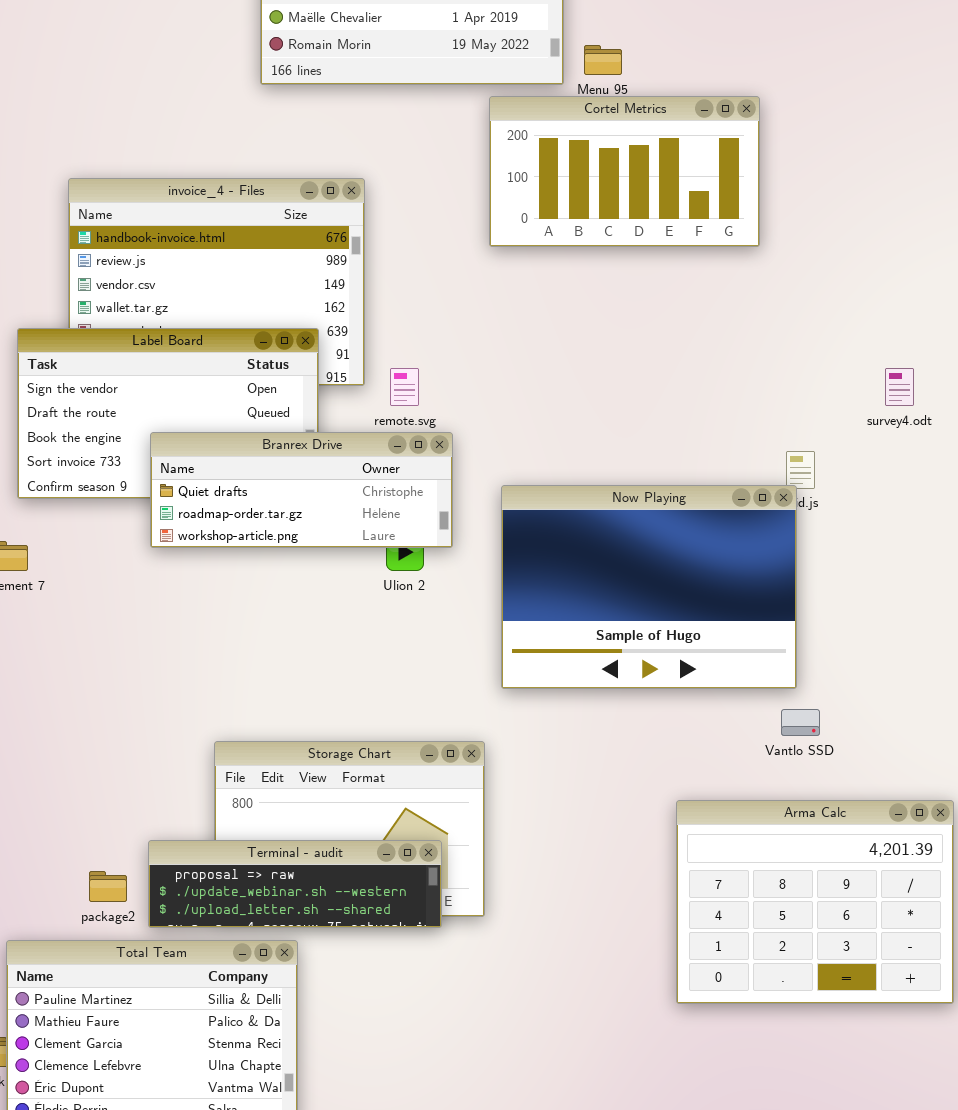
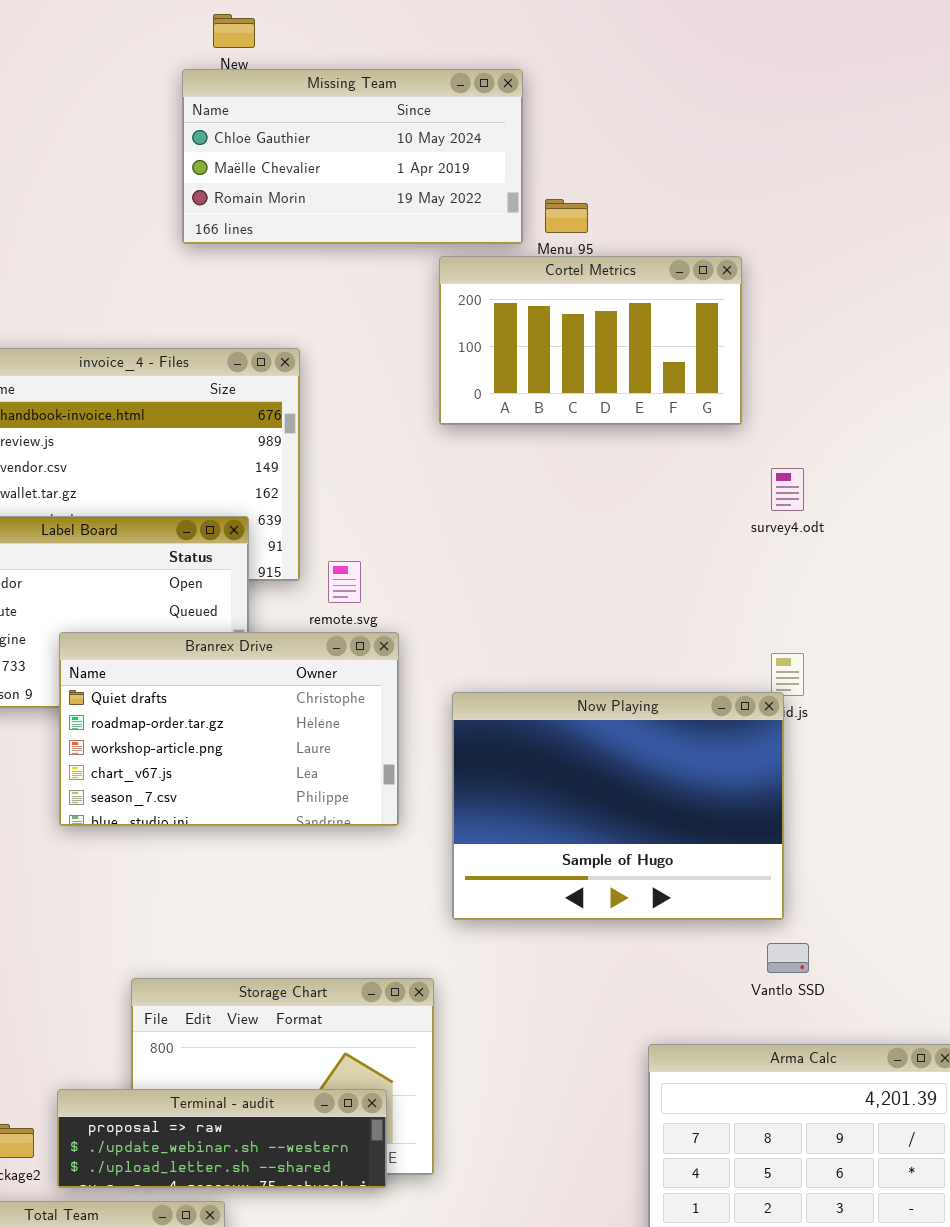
survey4.odt: [885,368,914,406] -> [771,468,804,511], moved
Branrex Drive: [150,432,453,548] -> [59,632,399,826], resized

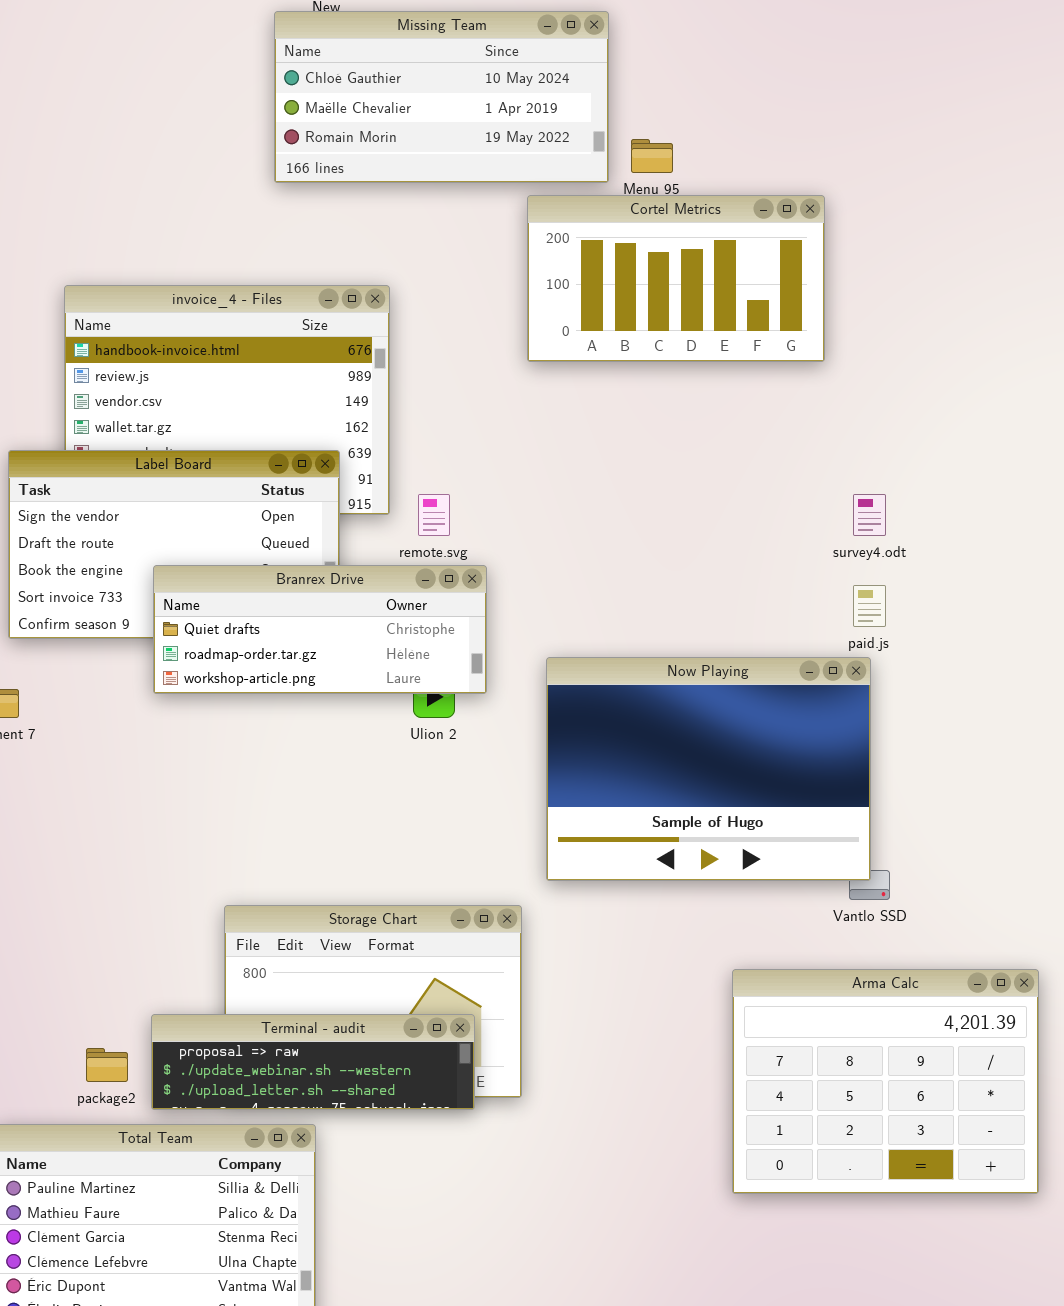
survey4.odt: [771,468,804,511] -> [853,494,886,536], moved
Branrex Drive: [59,632,399,826] -> [153,565,487,694], resized
Now Playing: [452,692,784,920] -> [546,657,871,881], moved

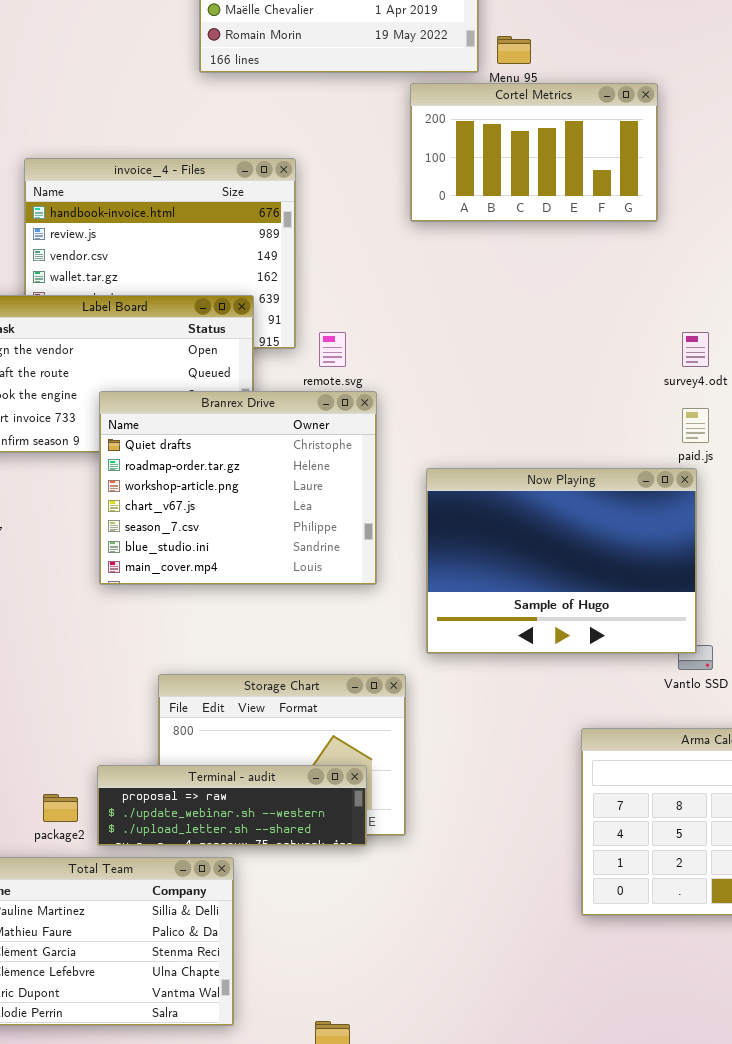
Branrex Drive: [153,565,487,694] -> [99,391,377,585], resized

